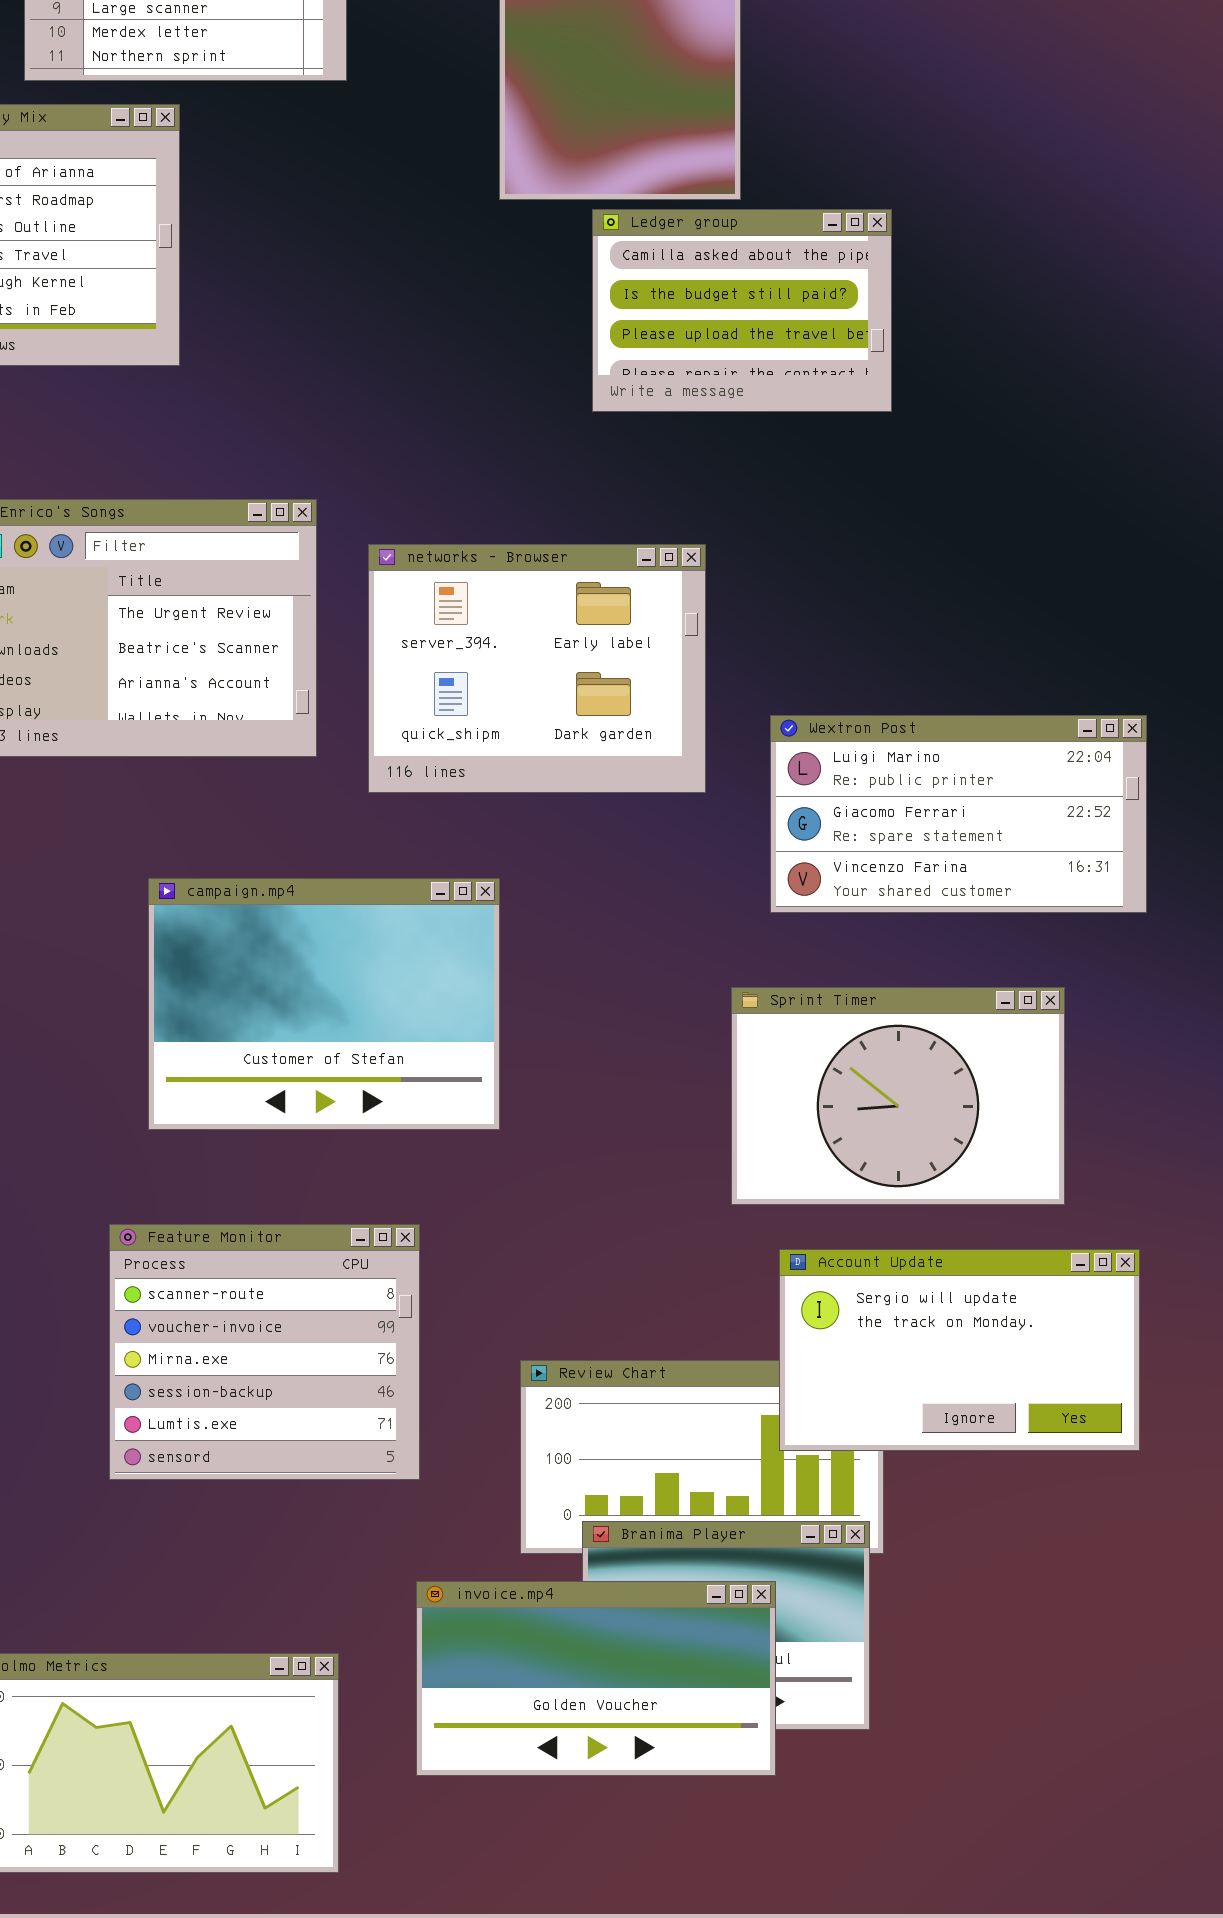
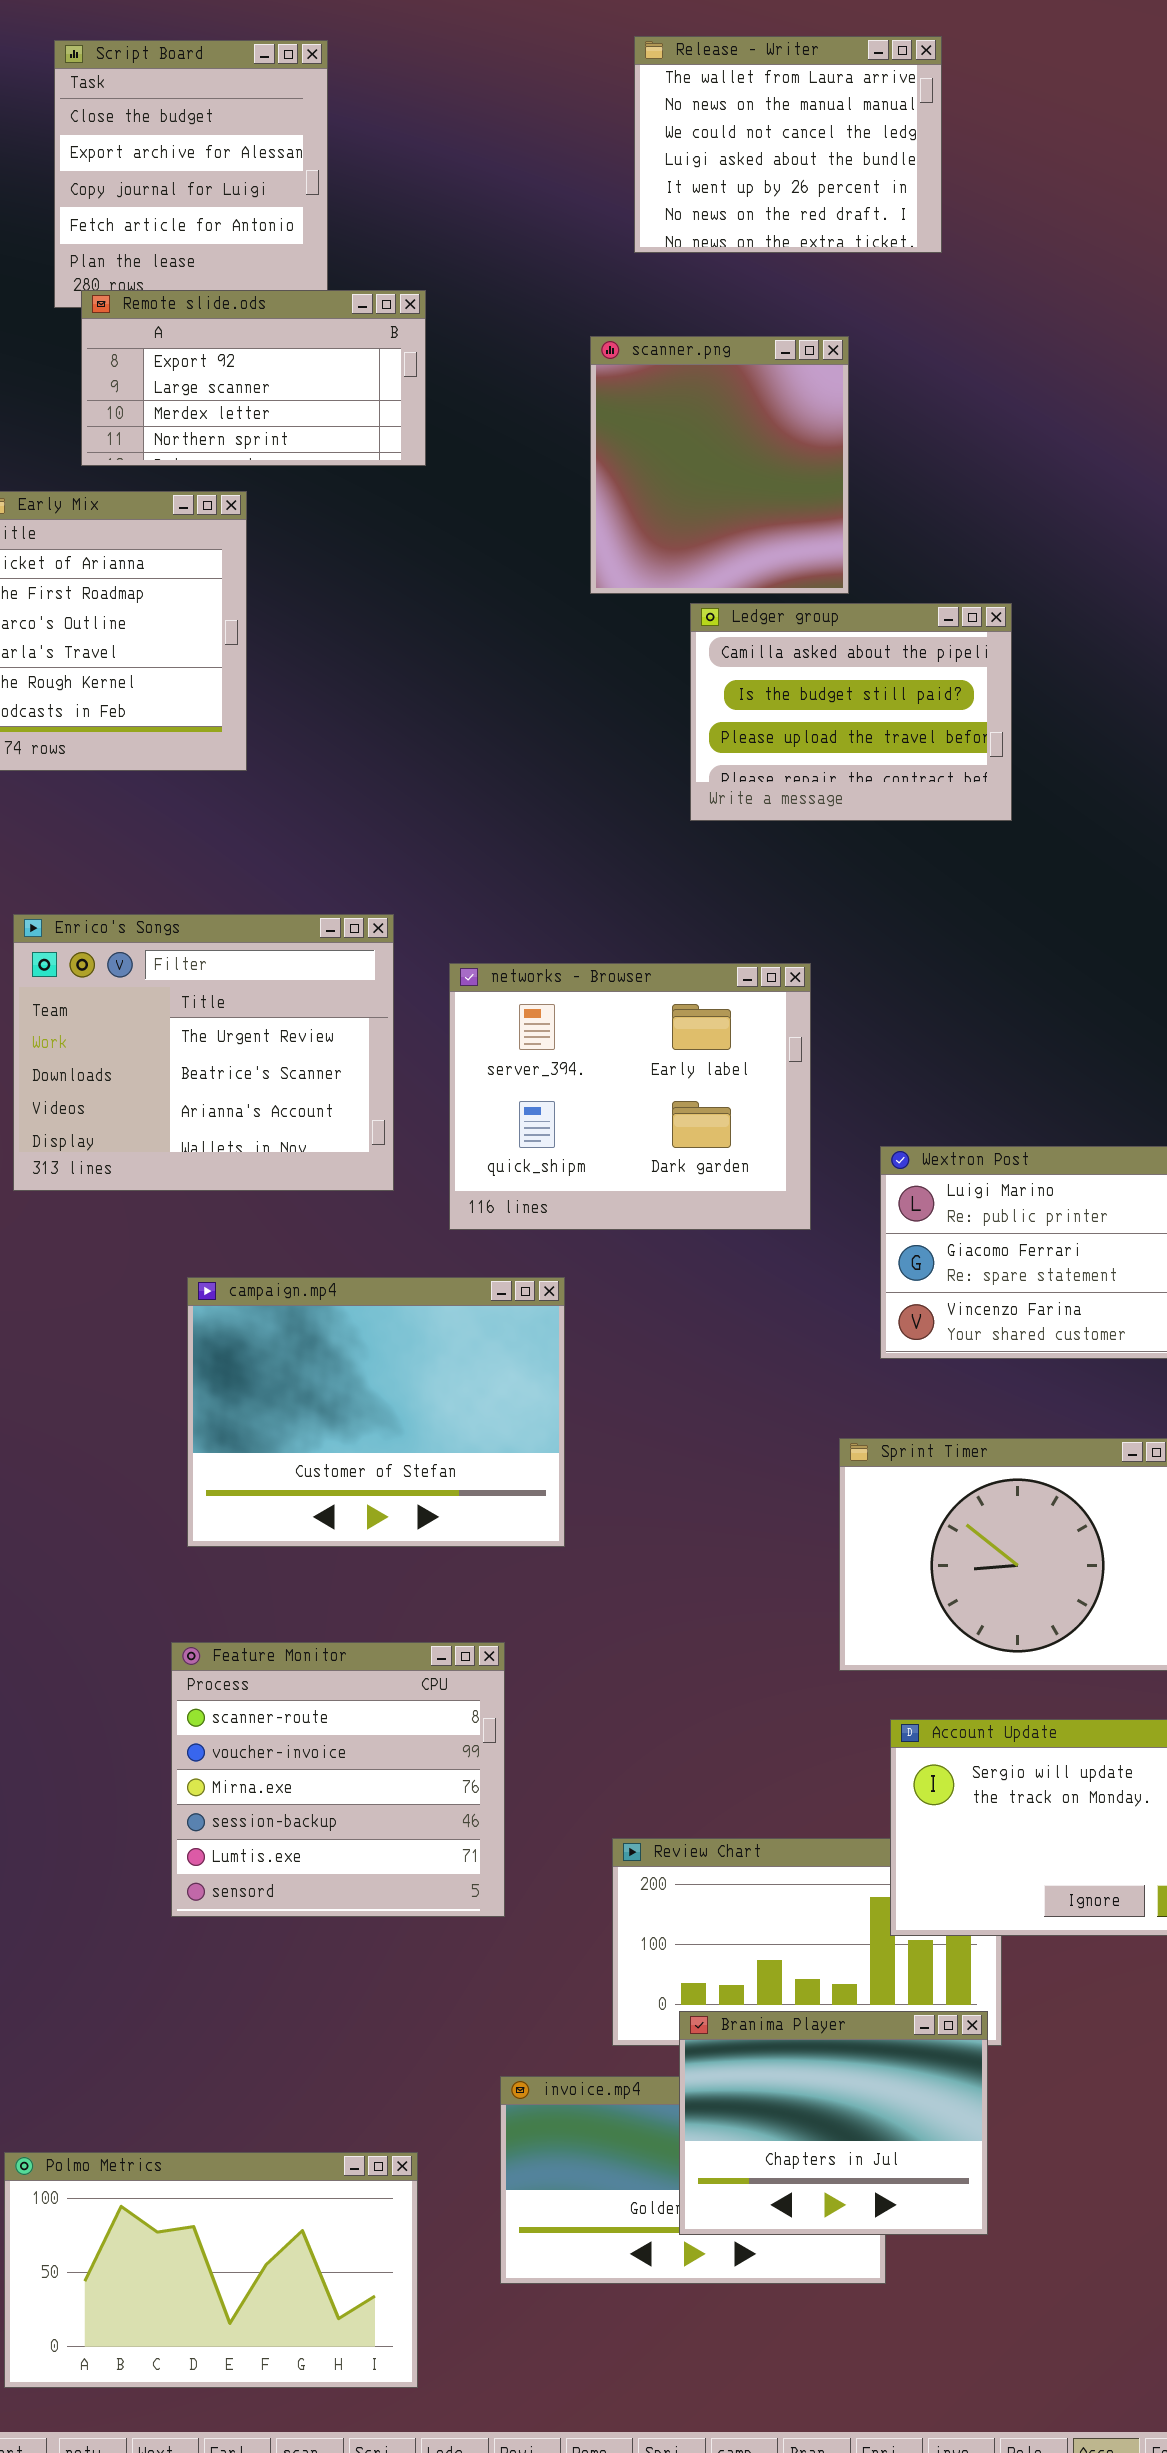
campaign.mp4: [148,878,500,1130] -> [187,1277,565,1547], moved
Feature Monitor: [109,1224,420,1480] -> [171,1642,505,1917], moved
Branima Player: [582,1521,870,1730] -> [679,2011,988,2235], raised

